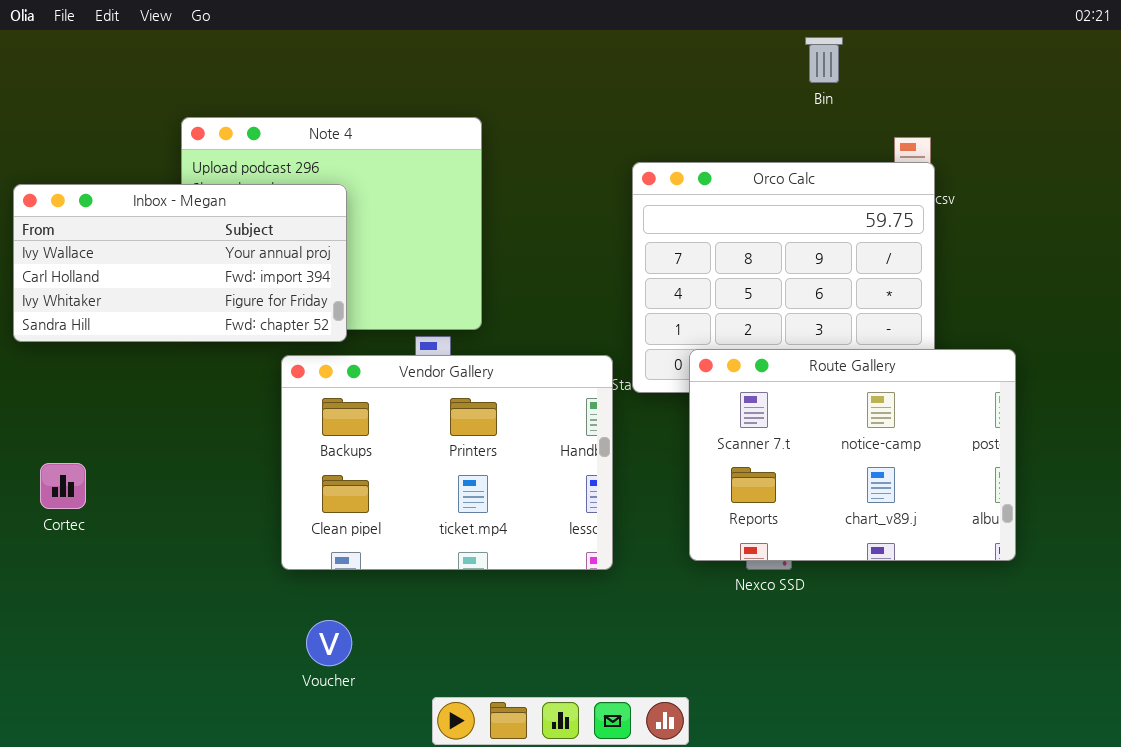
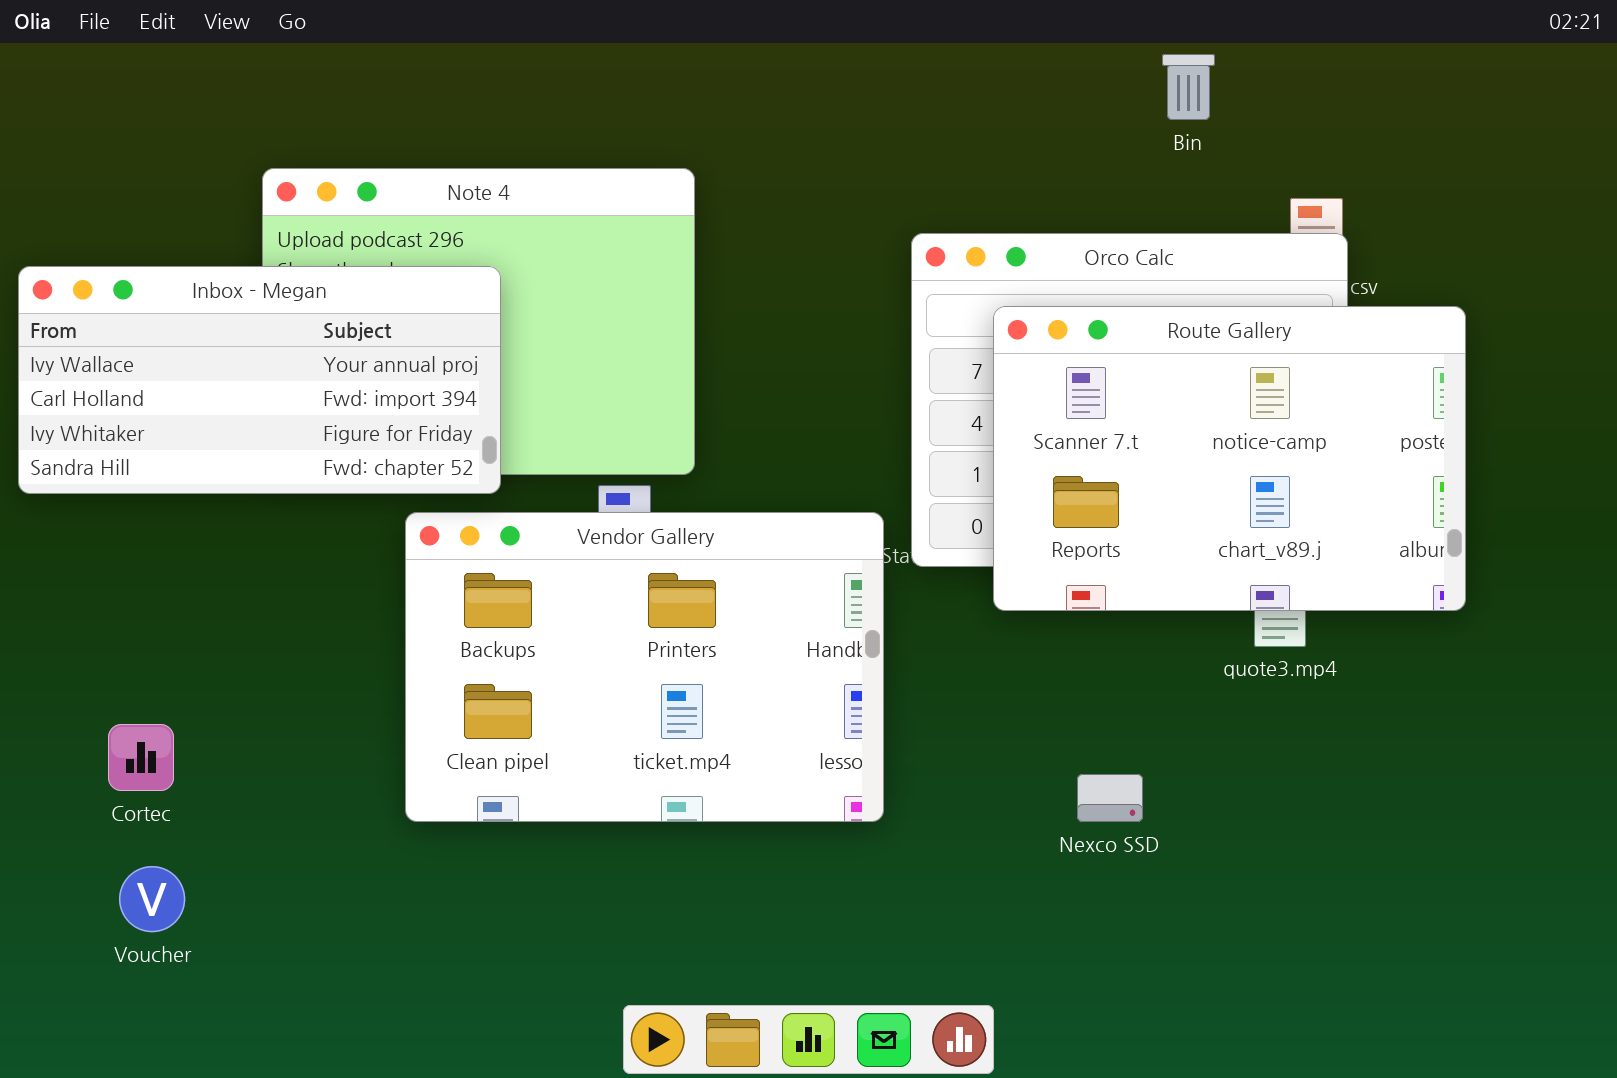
Route Gallery: [689,349,1016,561] -> [993,306,1466,611], moved
Cortec: [40,463,86,509] -> [108,724,174,791], moved
Voucher: [306,620,352,666] -> [119,866,185,932], moved

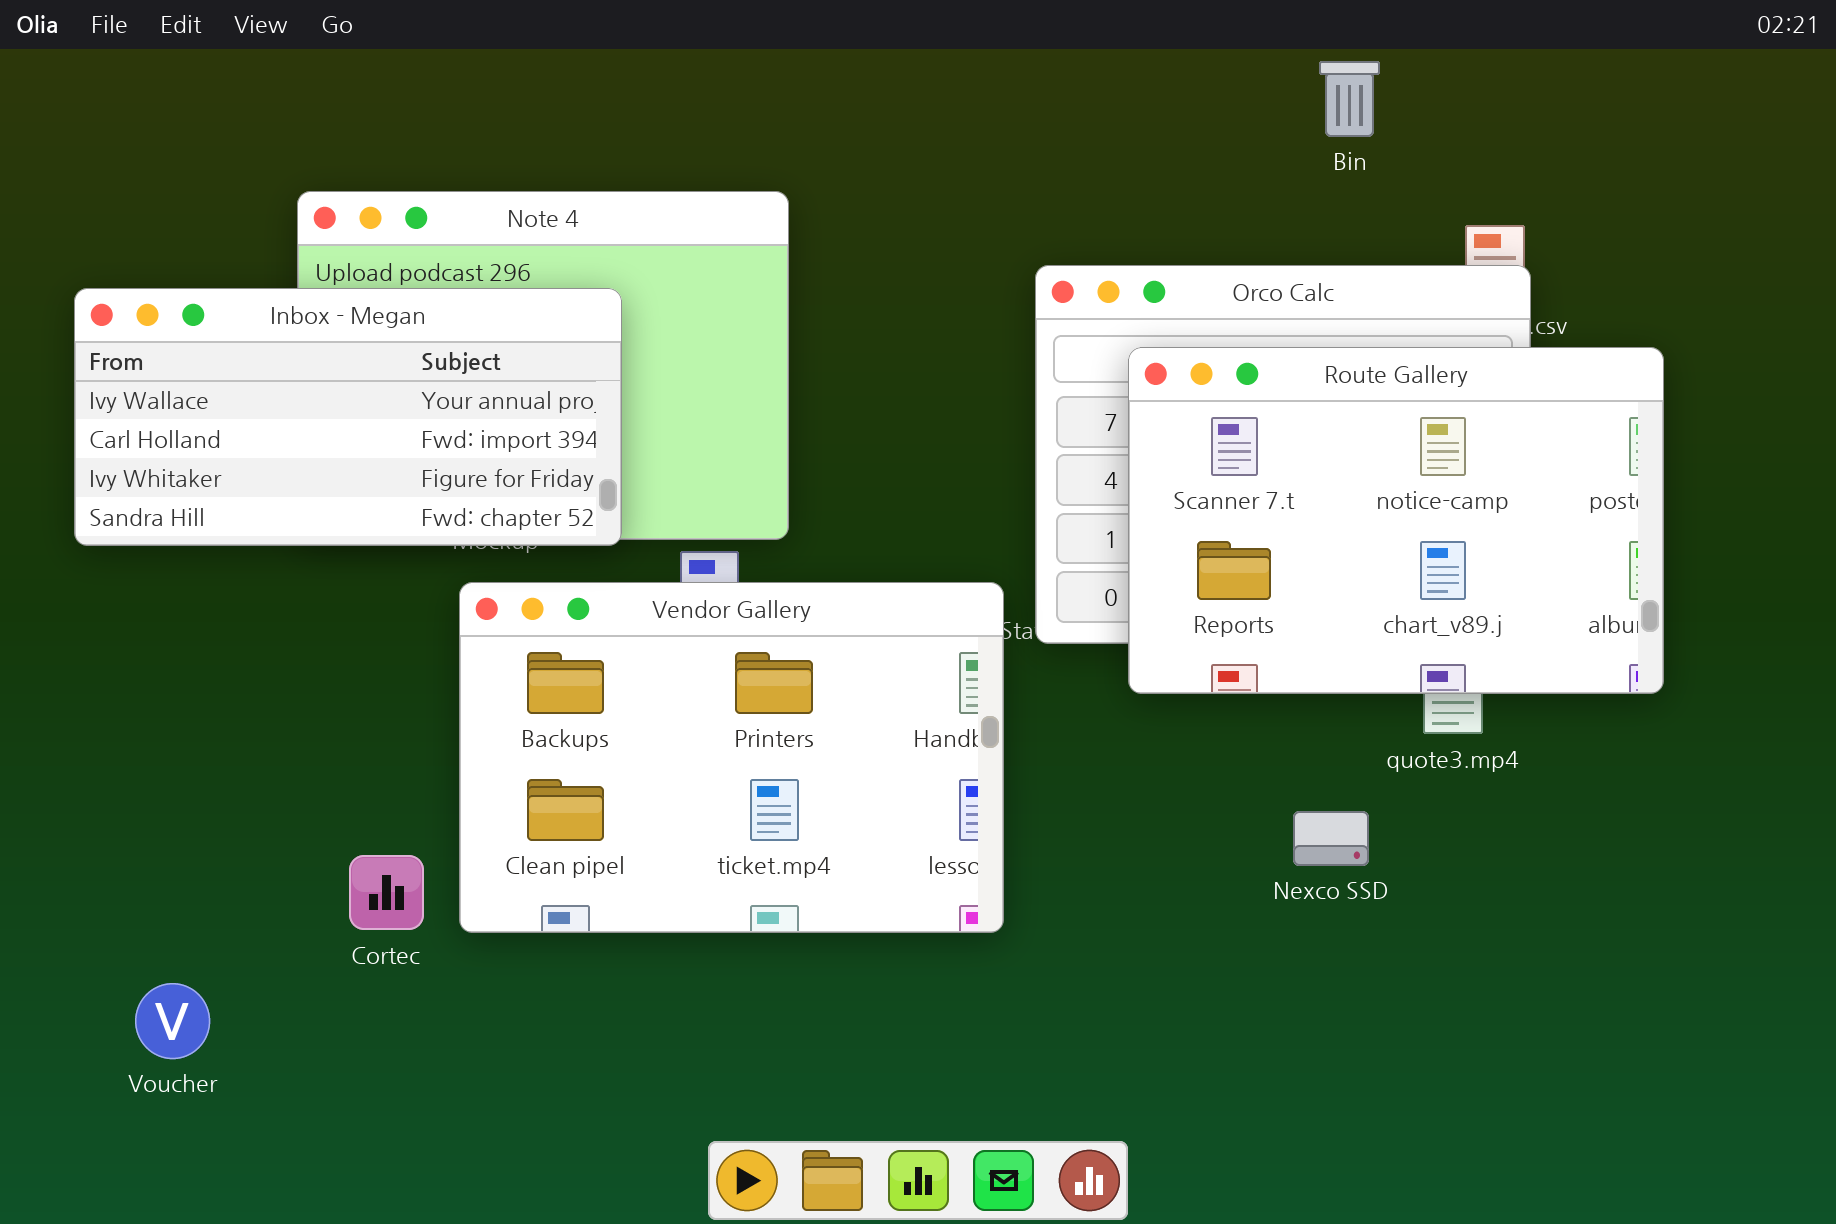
Inbox - Megan: [18,266,501,494] -> [74,288,622,546], moved
Cortec: [108,724,174,791] -> [349,855,424,930], moved
Nexco SSD: [1077,774,1143,822] -> [1293,811,1369,866], moved

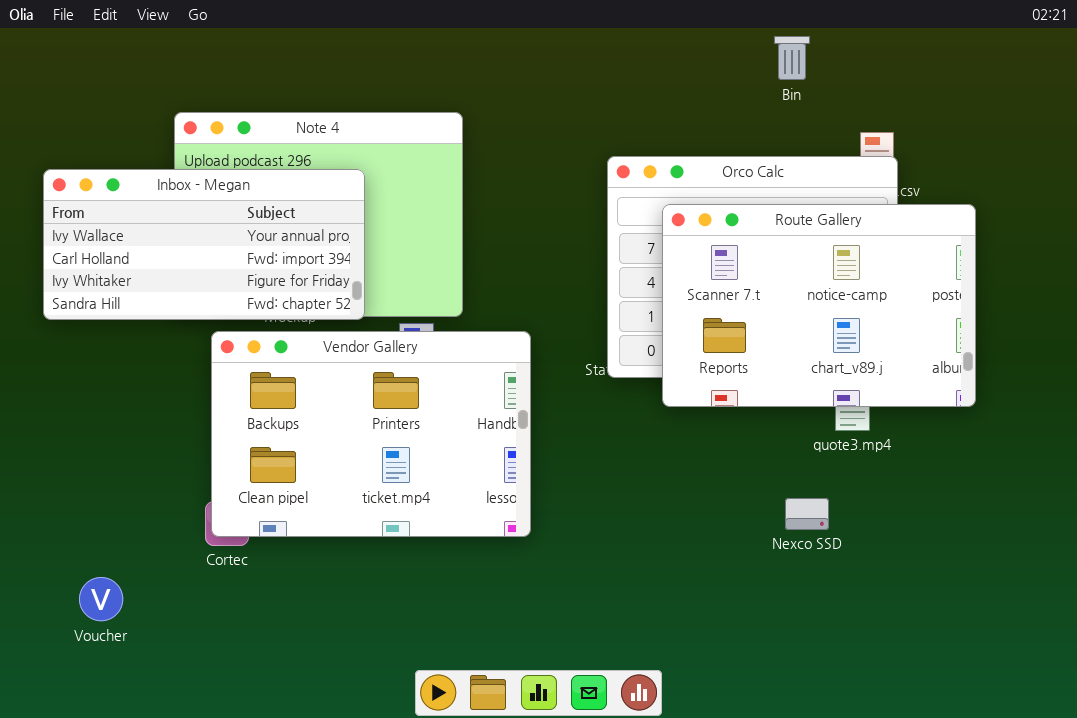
Vendor Gallery: [459,582,1004,933] -> [211,331,531,537], moved
Nexco SSD: [1293,811,1369,866] -> [785,498,829,530], moved

